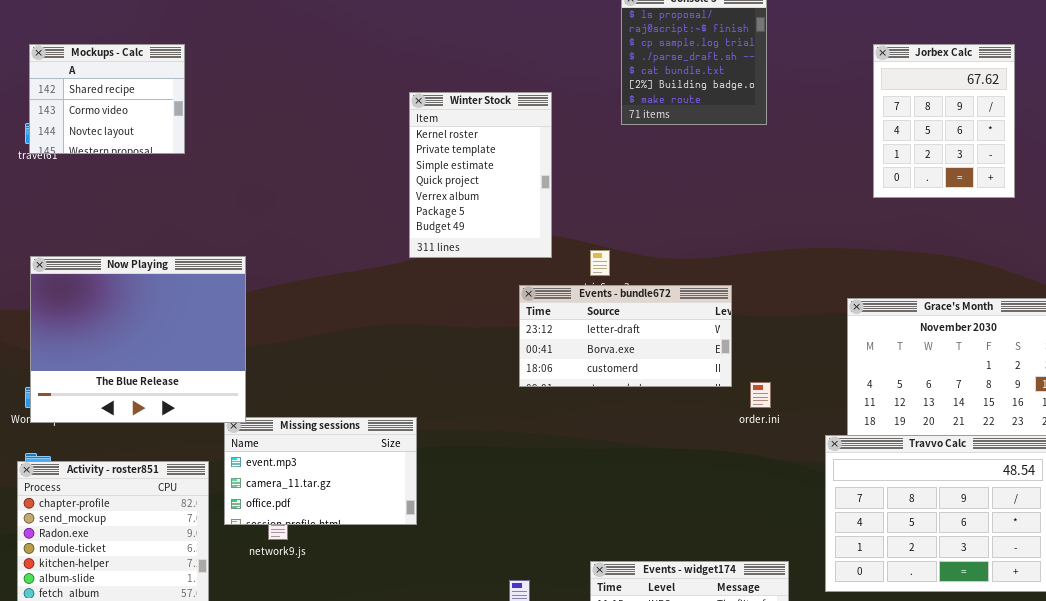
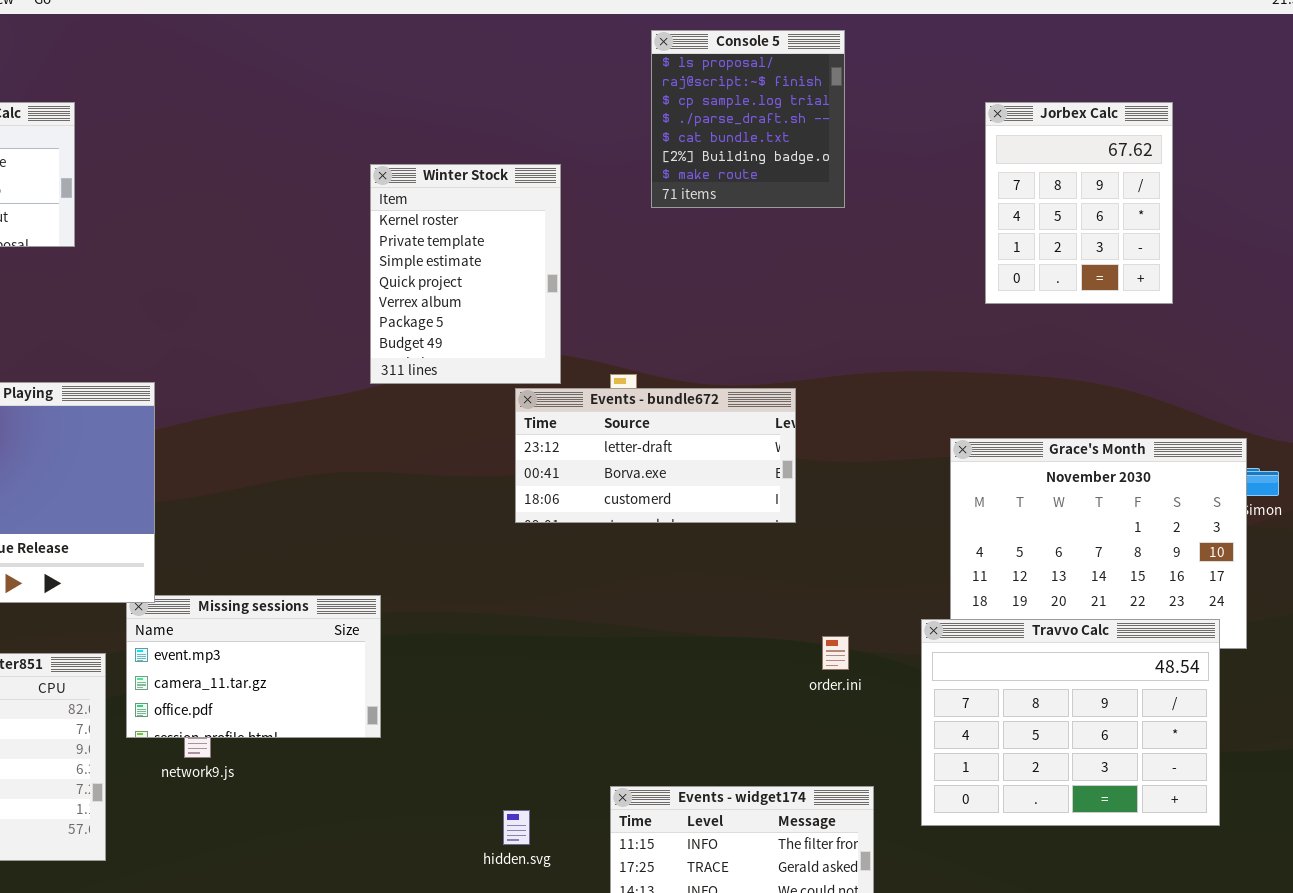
Events - bundle672: [519,285,732,387] -> [515,388,796,523], moved
order.ini: [750,382,771,408] -> [822,636,849,670], moved

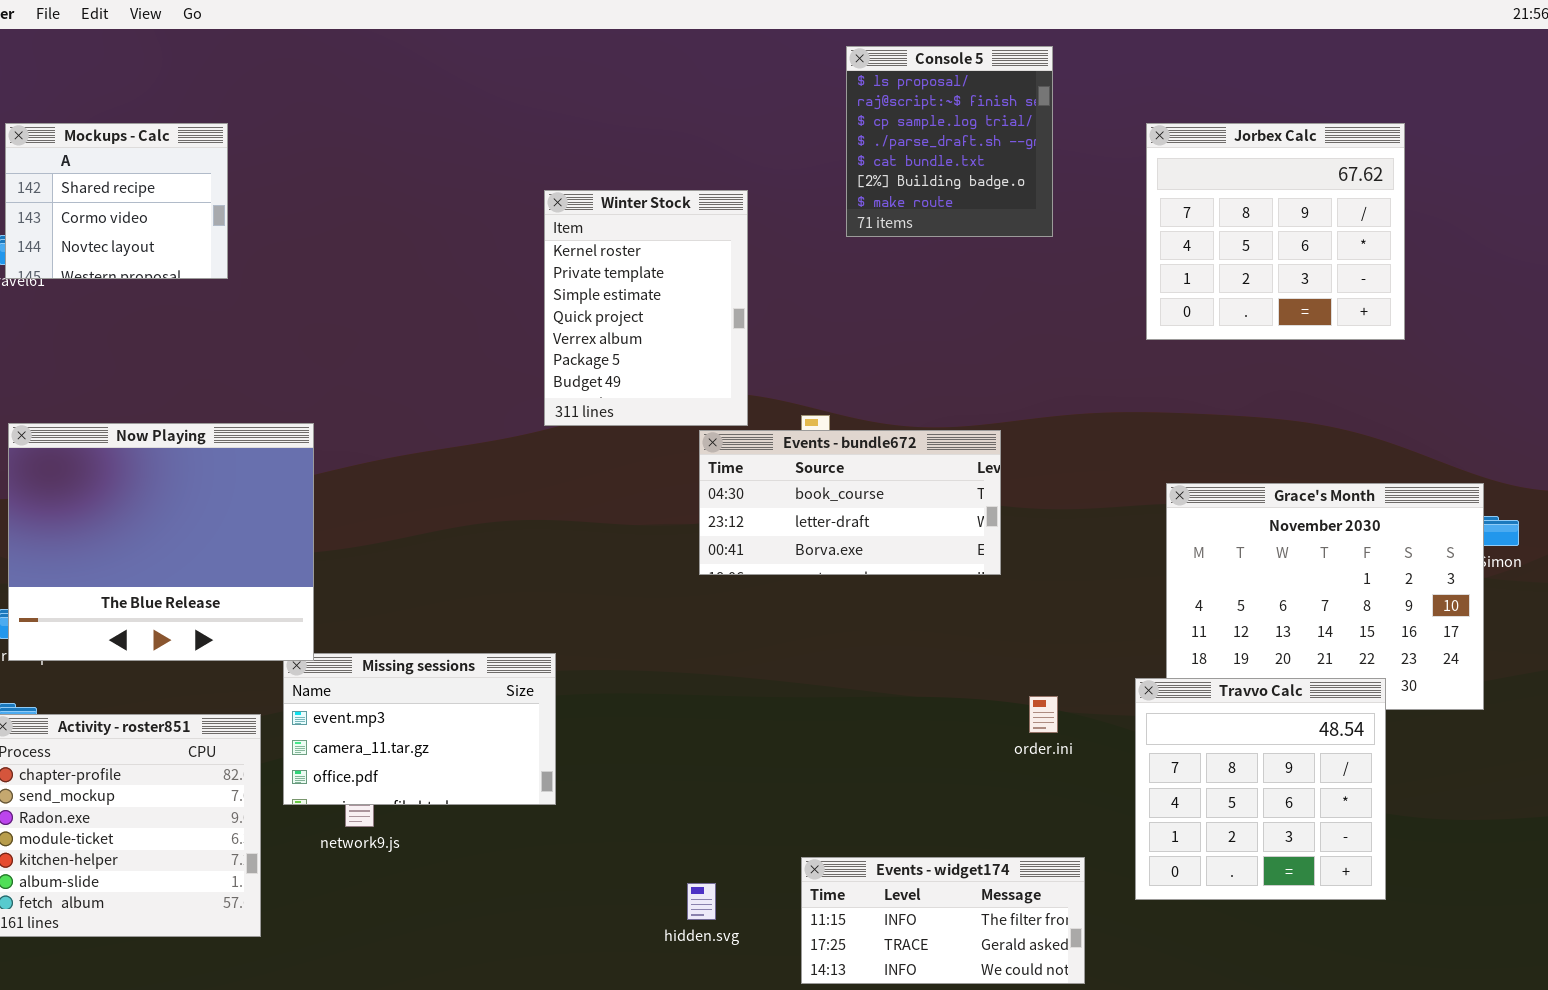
Jorbex Calc: [985,102,1173,304] -> [1146,123,1405,340], resized
Events - bundle672: [515,388,796,523] -> [699,430,1001,575], scrolled up 1 row
Travvo Calc: [921,619,1220,826] -> [1135,678,1386,900], resized

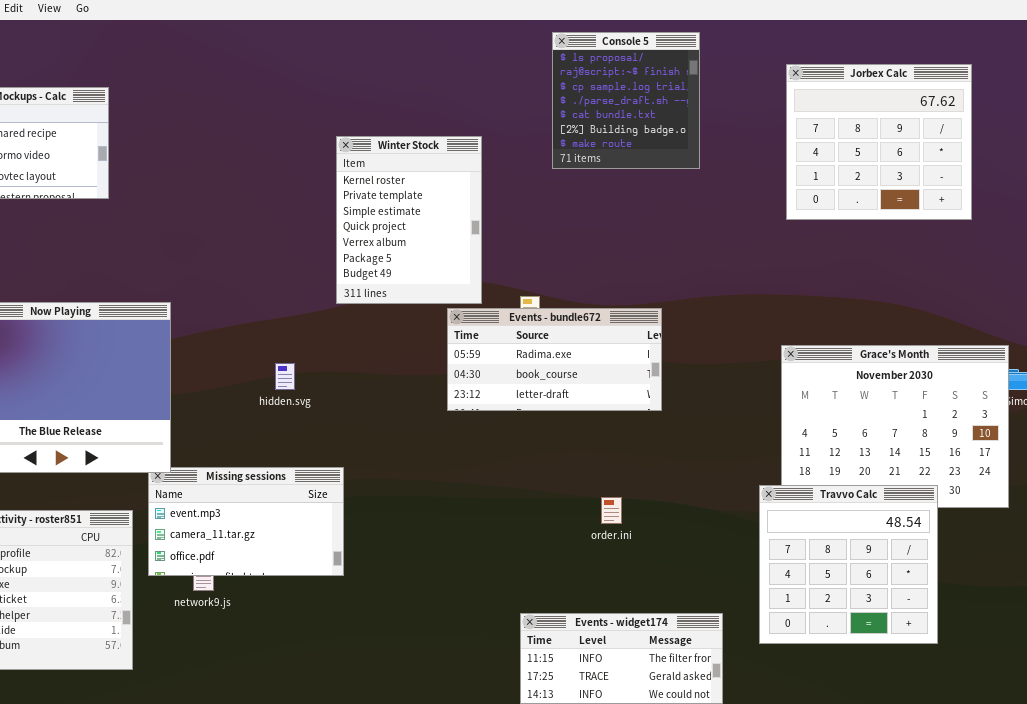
Jorbex Calc: [1146,123,1405,340] -> [786,64,972,220], moved
Events - bundle672: [699,430,1001,575] -> [447,308,662,411], scrolled up 1 row
order.ini: [1029,696,1058,733] -> [601,497,622,524], moved
hidden.svg: [687,883,716,920] -> [275,363,295,390], moved

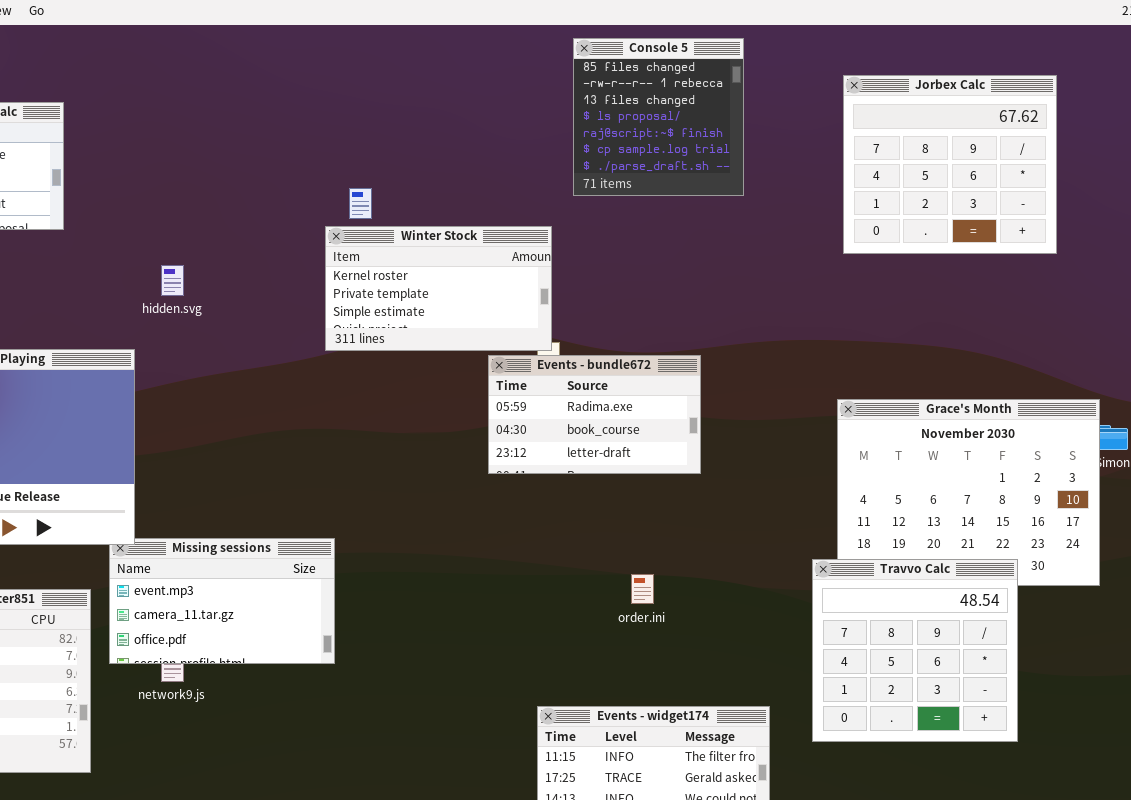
Console 5: [552,32,700,169] -> [573,38,744,196], scrolled up 3 rows
Winter Stock: [336,136,482,304] -> [325,226,552,351], resized
Events - bundle672: [447,308,662,411] -> [488,355,701,474], resized
hidden.svg: [275,363,295,390] -> [161,265,184,296], moved

